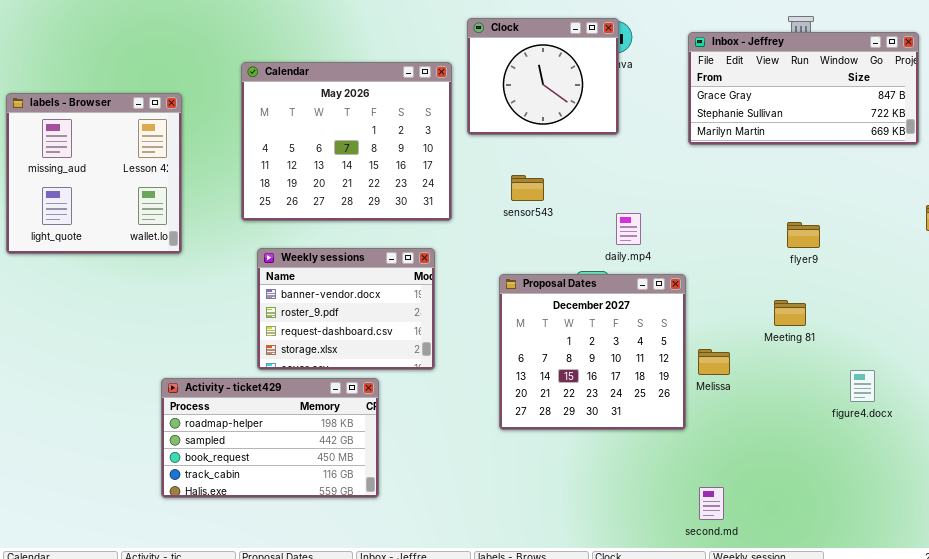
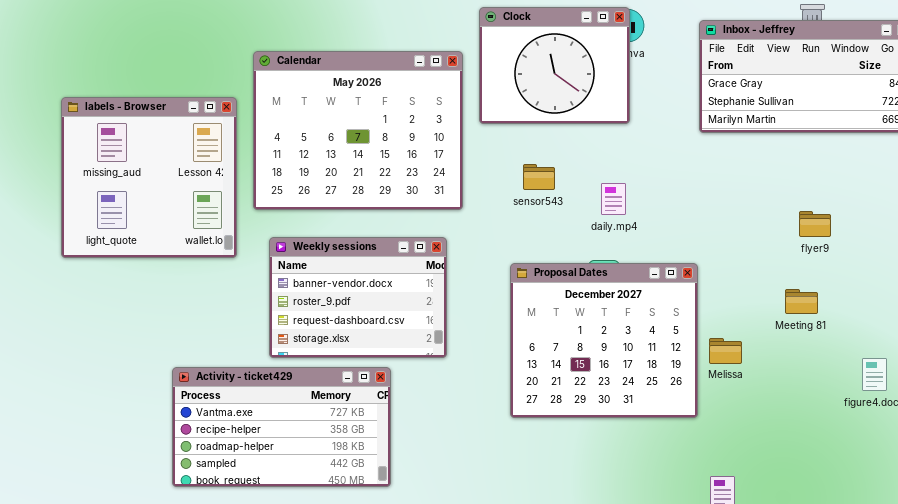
labels - Browser: [6,93,182,254] -> [61,97,237,258], moved
daily.mp4: [616,213,641,245] -> [601,183,626,215], moved
Activity - ticket429: [161,378,379,498] -> [172,367,391,487], scrolled up 2 rows

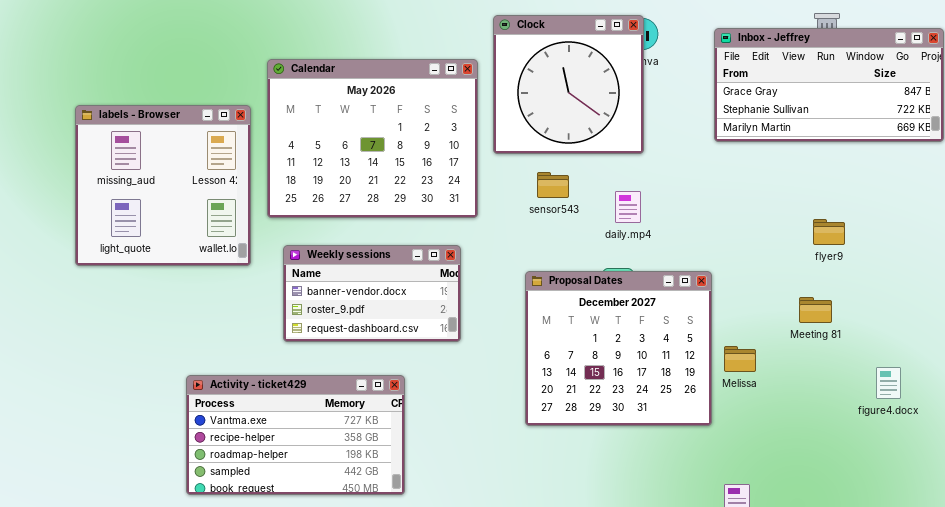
Clock: [479,7,630,124] -> [493,15,644,154], resized
Weekly sessions: [269,237,447,358] -> [283,245,461,342], resized

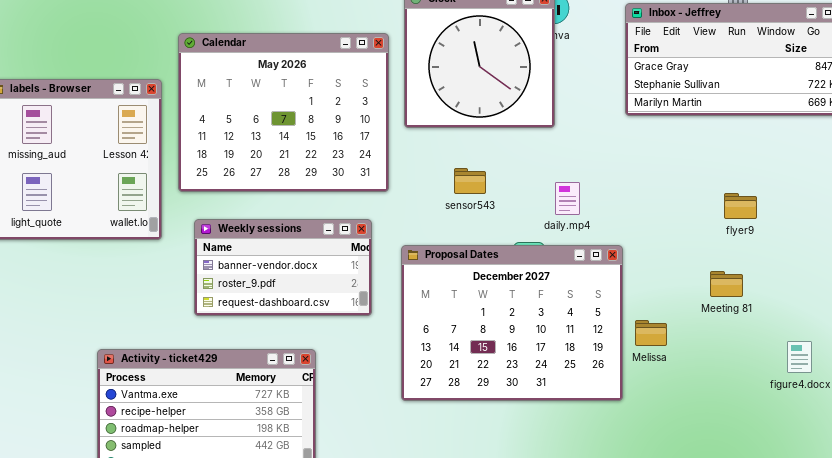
sensor543: [537,172,569,198] -> [454,168,486,194], moved
daily.mp4: [615,191,641,223] -> [555,182,580,215], moved
Proposal Dates: [525,271,712,426] -> [401,245,623,401], resized

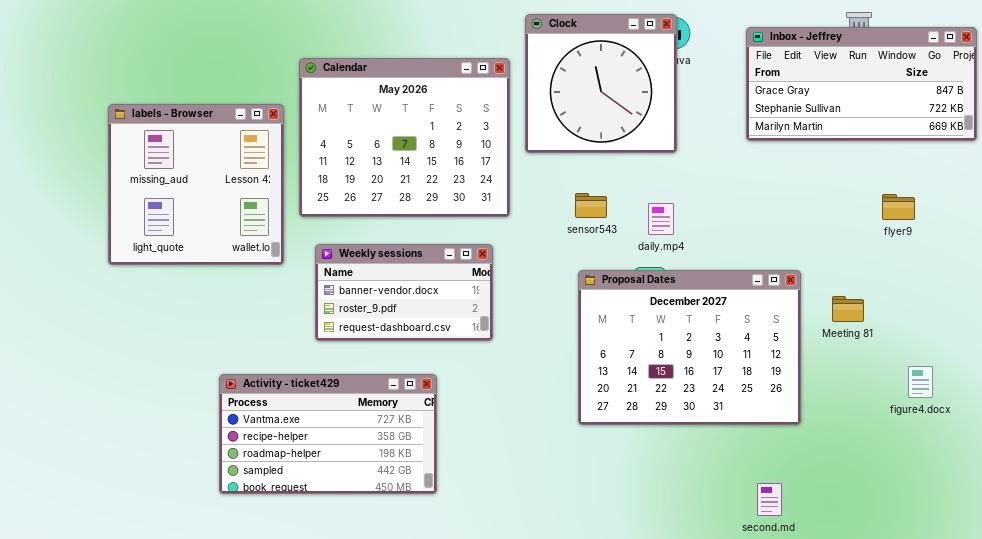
daily.mp4: [555,182,580,215] -> [648,203,674,235], moved
flyer9: [724,193,757,219] -> [882,194,915,220], moved
Proposal Dates: [401,245,623,401] -> [578,270,801,425], moved

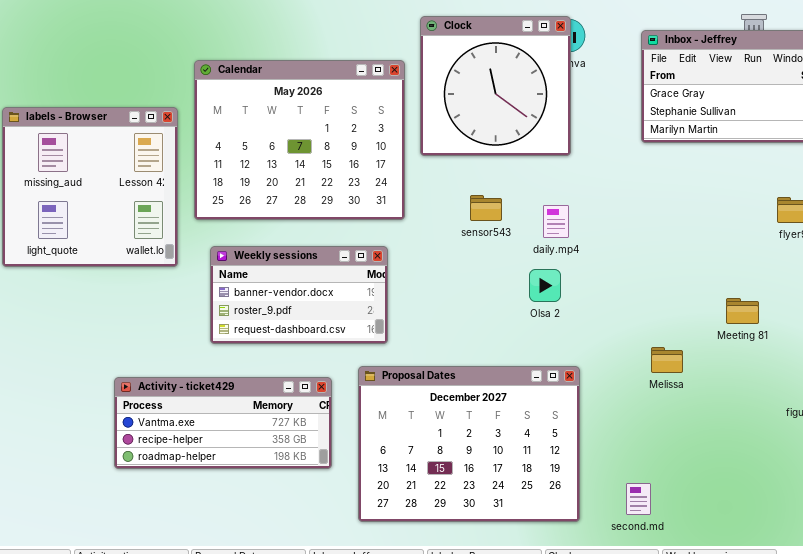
Proposal Dates: [578,270,801,425] -> [358,366,580,522], moved
Activity - ticket429: [219,374,437,494] -> [114,377,332,469], resized
second.md: [757,483,782,516] -> [626,483,651,515], moved

